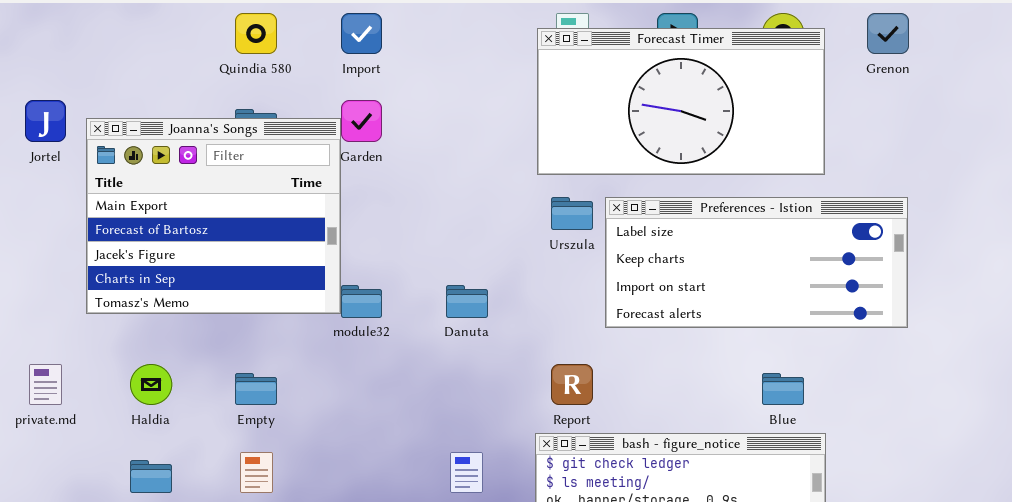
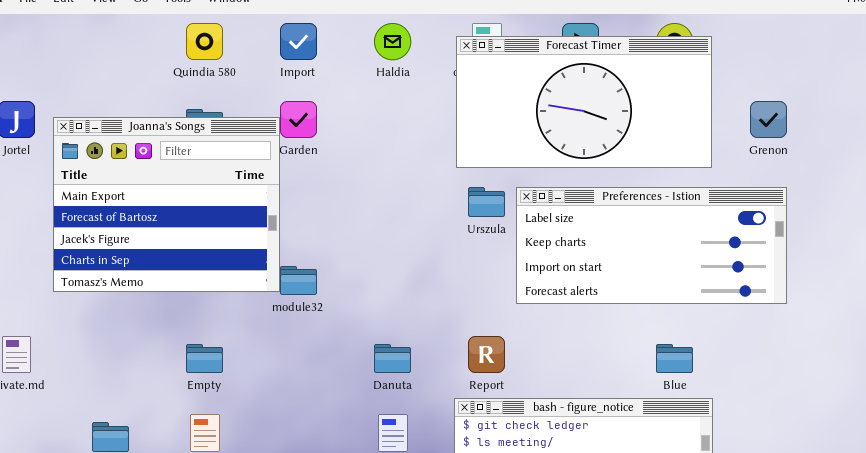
Grenon: [867,13,909,54] -> [750,101,787,138], moved
Danuta: [446,285,488,318] -> [374,344,411,373], moved
Haldia: [130,364,172,405] -> [374,23,411,60], moved

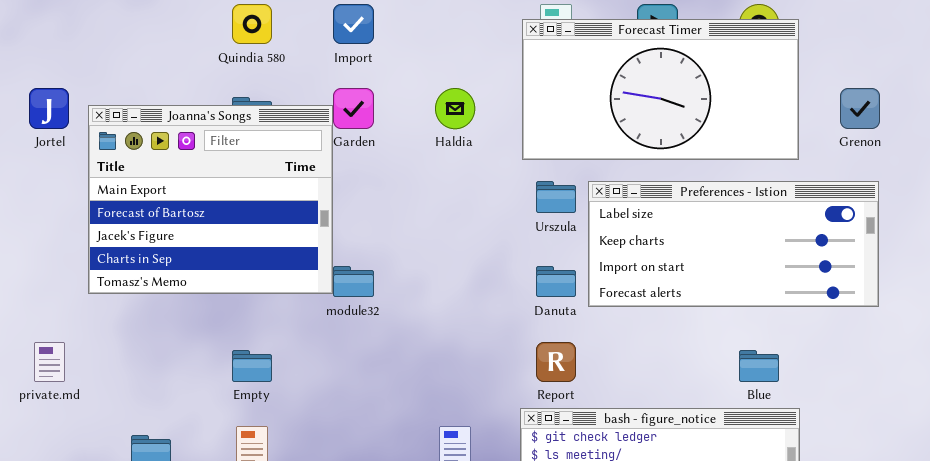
Haldia: [374,23,411,60] -> [435,88,475,129], moved
Danuta: [374,344,411,373] -> [536,266,576,297], moved

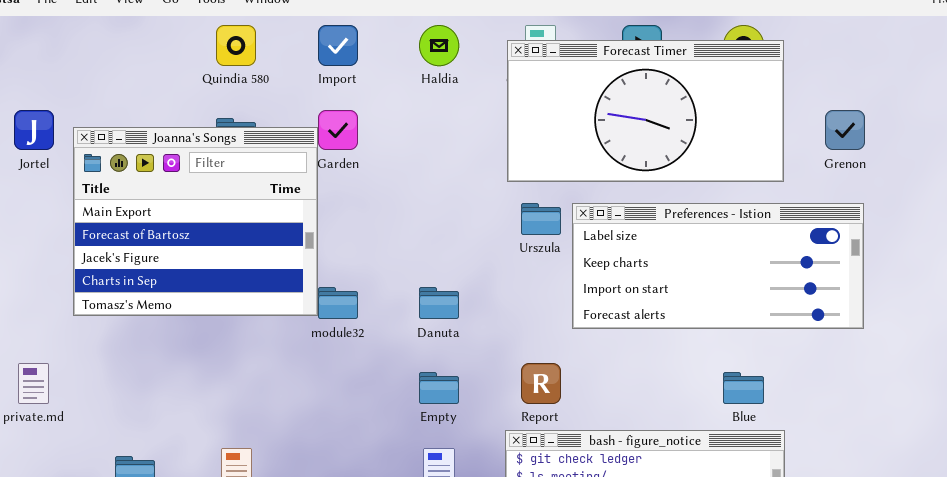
Haldia: [435,88,475,129] -> [419,25,459,66], moved
Danuta: [536,266,576,297] -> [419,287,459,319], moved
Empty: [232,350,272,382] -> [419,372,459,404], moved

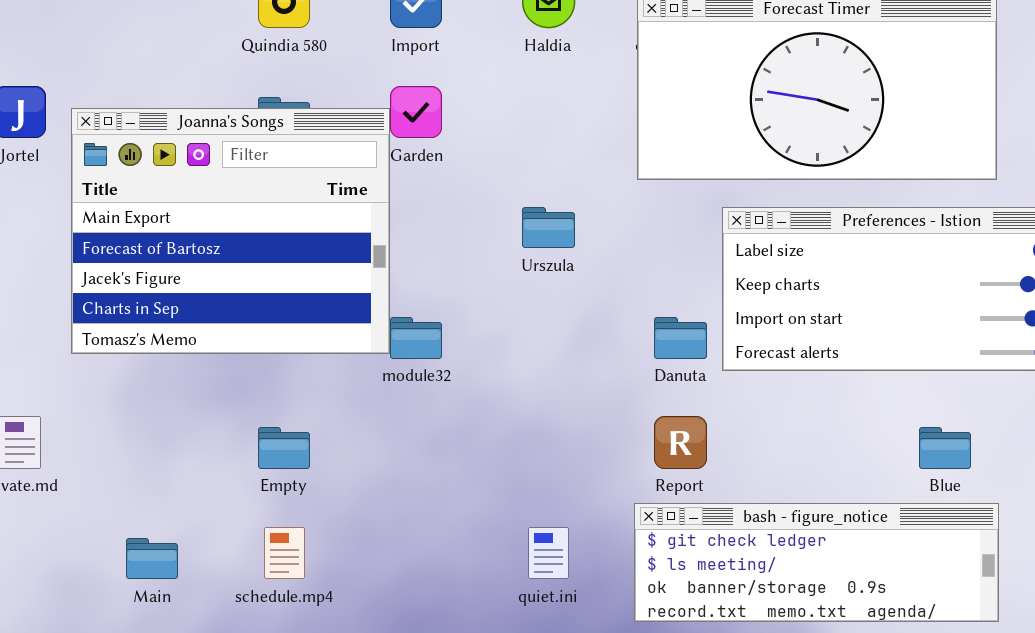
Urszula: [521,203,561,235] -> [522,207,575,248], moved
Danuta: [419,287,459,319] -> [654,317,707,359], moved
Empty: [419,372,459,404] -> [258,427,310,469], moved

